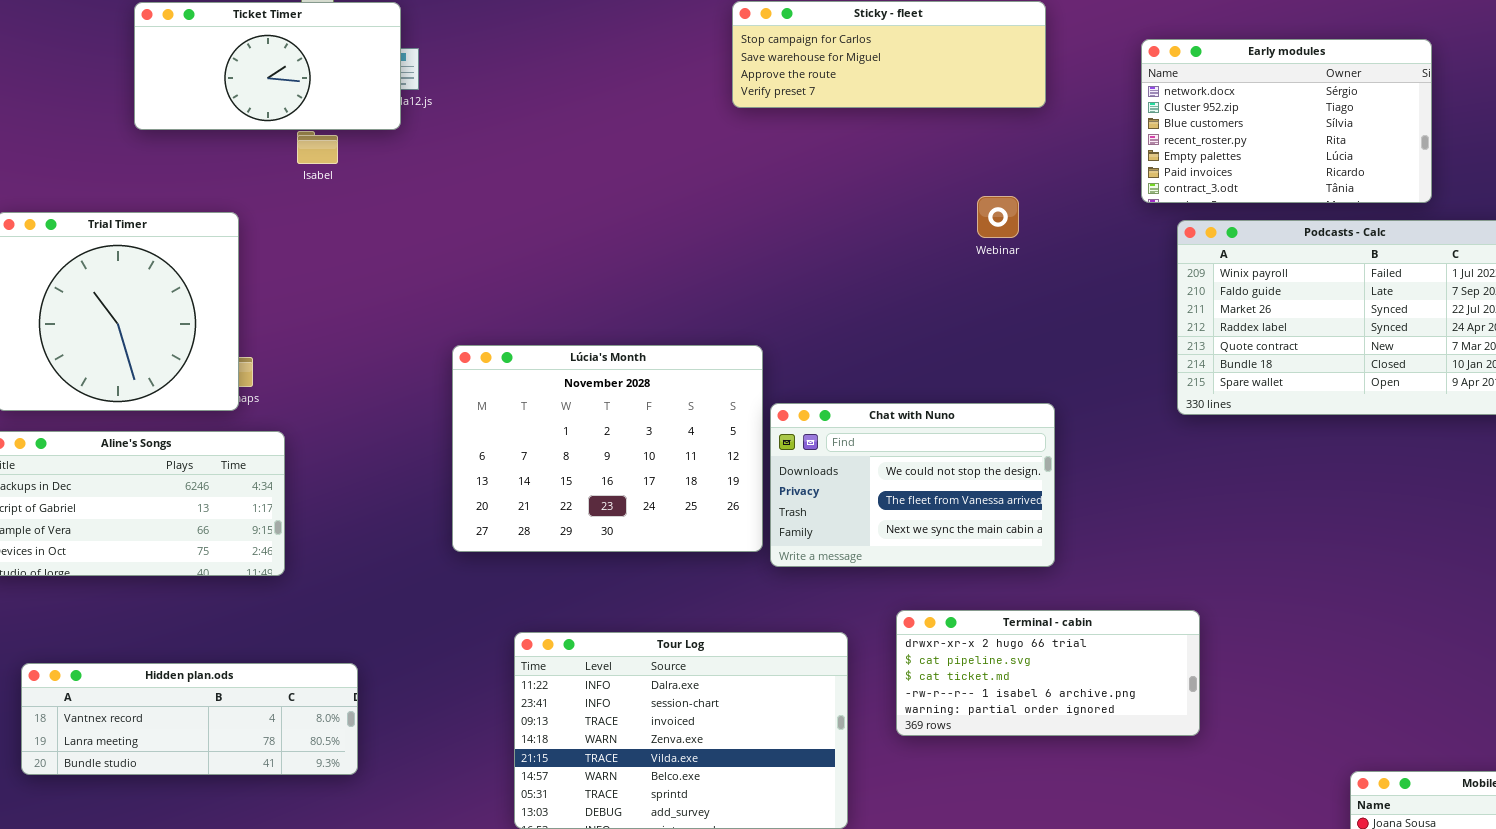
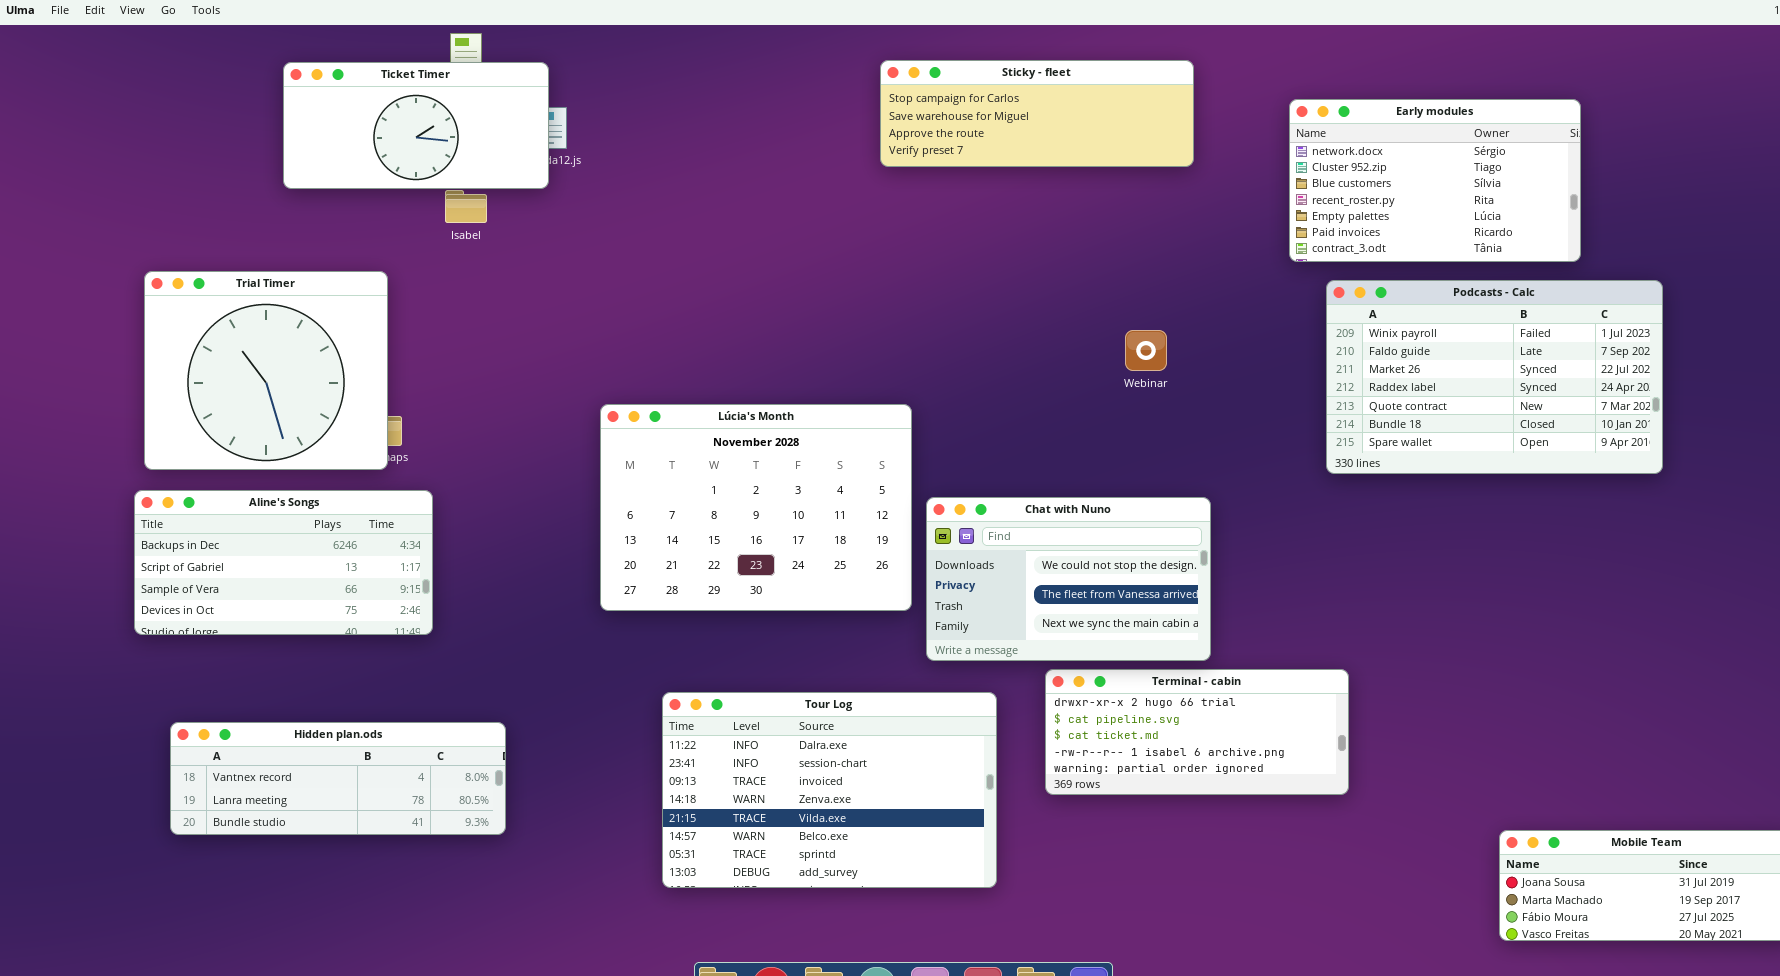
Webinar: [977,196,1019,238] -> [1125,330,1167,371], moved
Chat with Nuno: [770,403,1055,567] -> [926,497,1211,661], moved

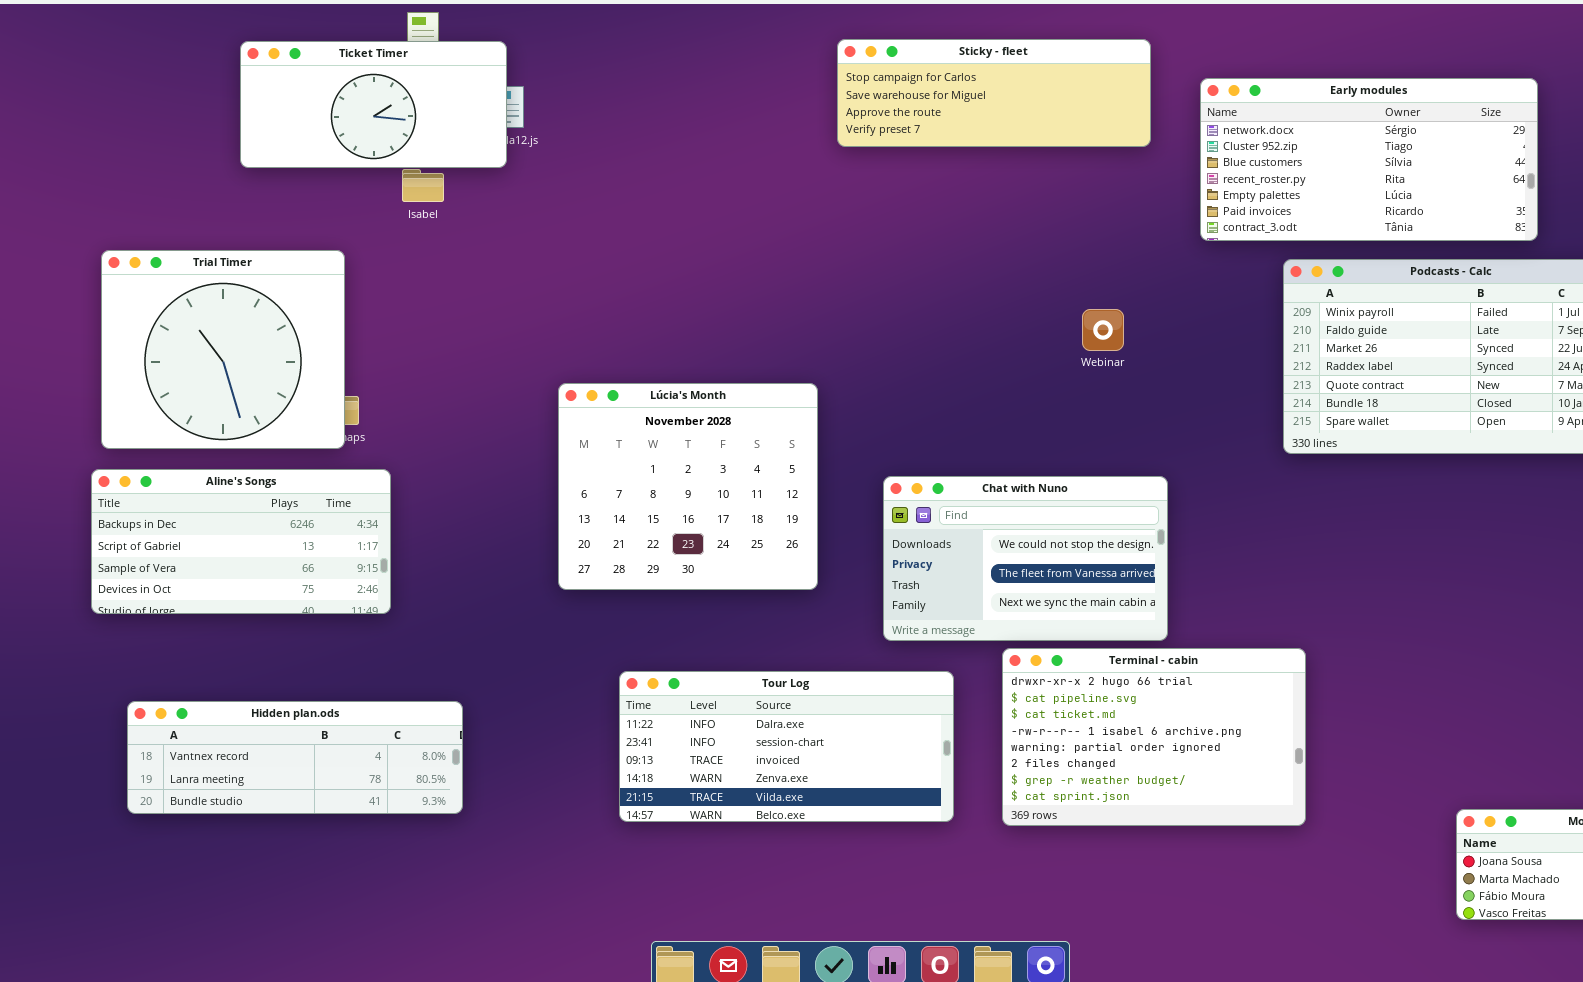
Early modules: [1289,99,1581,262] -> [1200,78,1538,241], resized
Lúcia's Month: [600,404,912,611] -> [558,383,818,590], resized
Terminal - cabin: [1045,669,1349,795] -> [1002,648,1306,826], resized
Tour Log: [662,692,997,888] -> [619,671,954,822], resized

